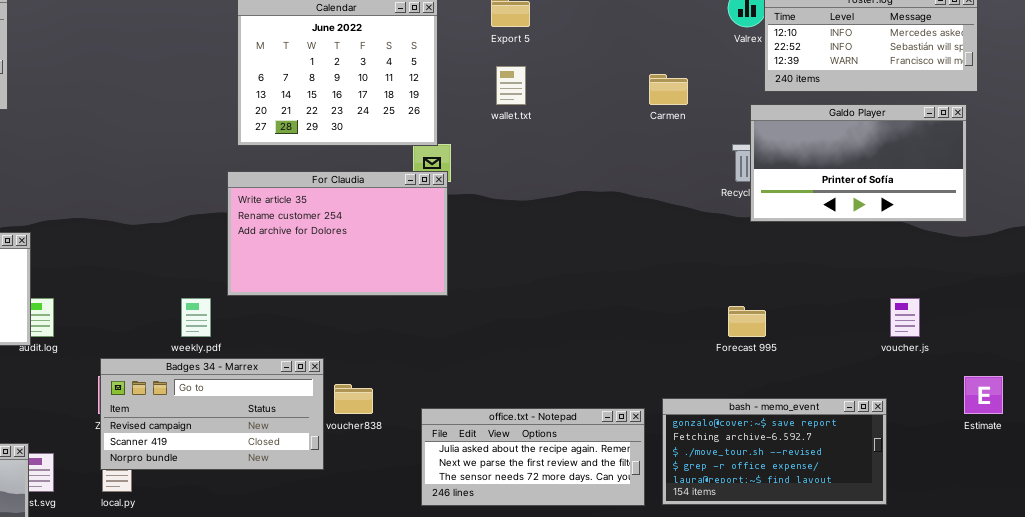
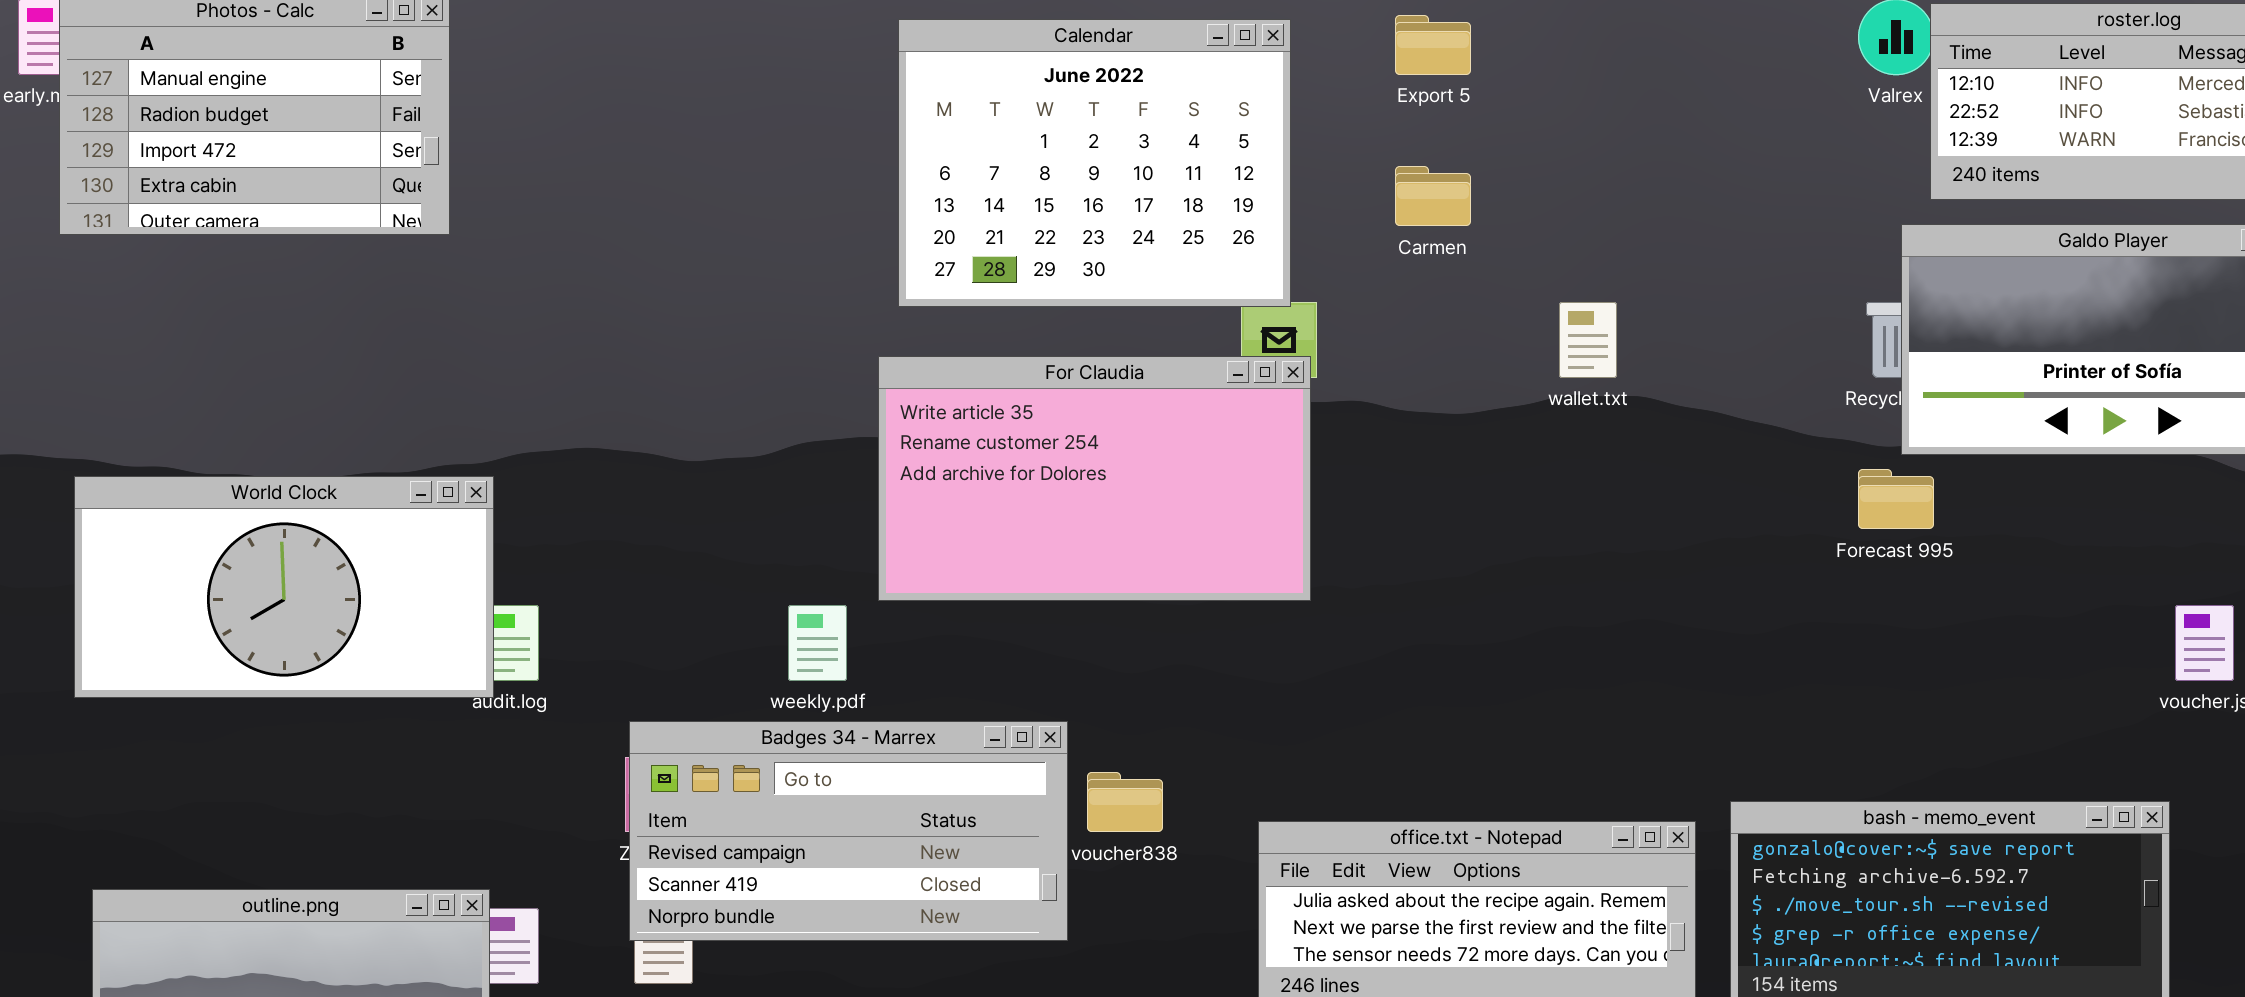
wallet.txt: [496,66,526,105] -> [1559,302,1617,378], moved
Carmen: [649,74,688,105] -> [1395,166,1471,226], moved
Forecast 995: [728,306,766,337] -> [1858,469,1934,529], moved

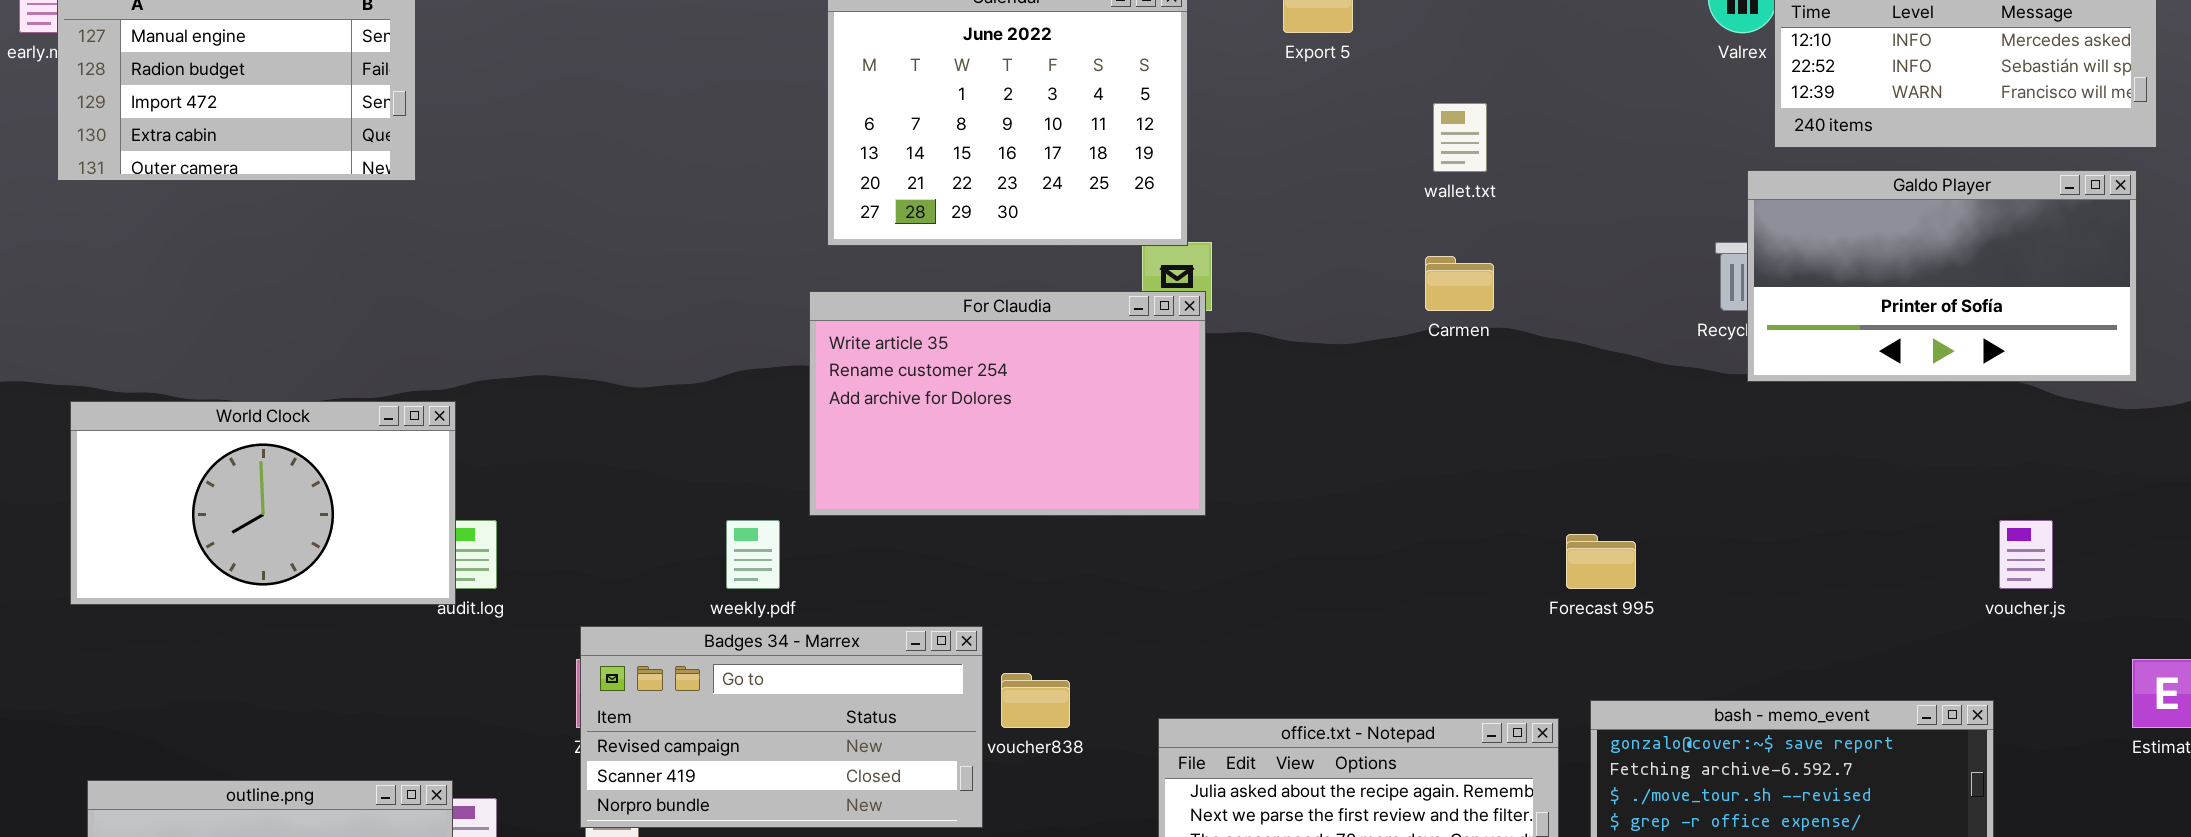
Carmen: [1395,166,1471,226] -> [1425,256,1494,311], moved
wallet.txt: [1559,302,1617,378] -> [1433,103,1487,172], moved
Forecast 995: [1858,469,1934,529] -> [1566,534,1636,589], moved

